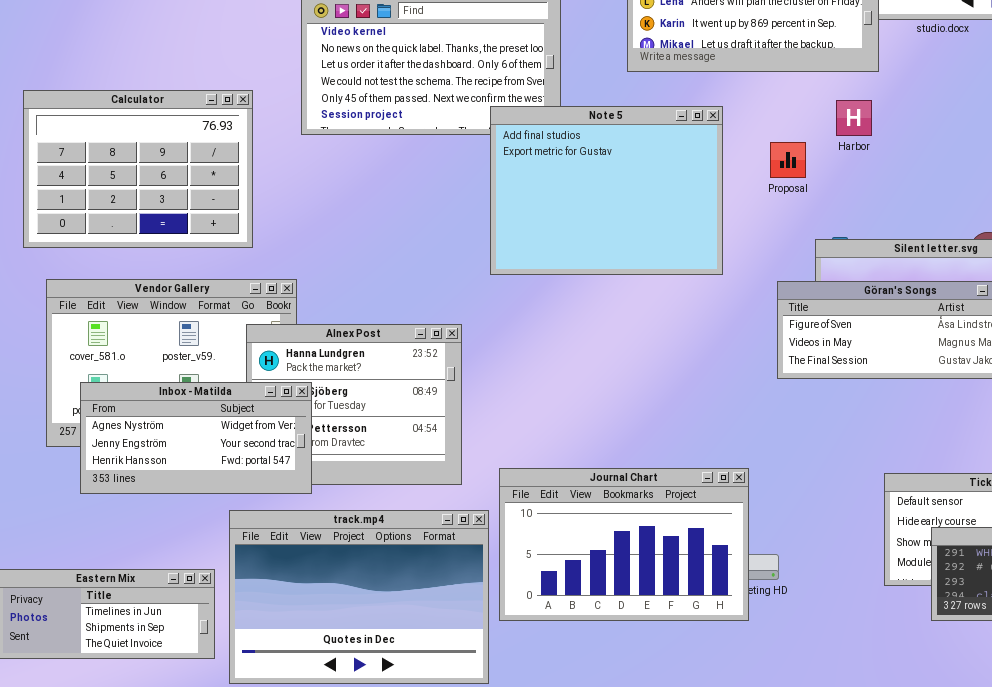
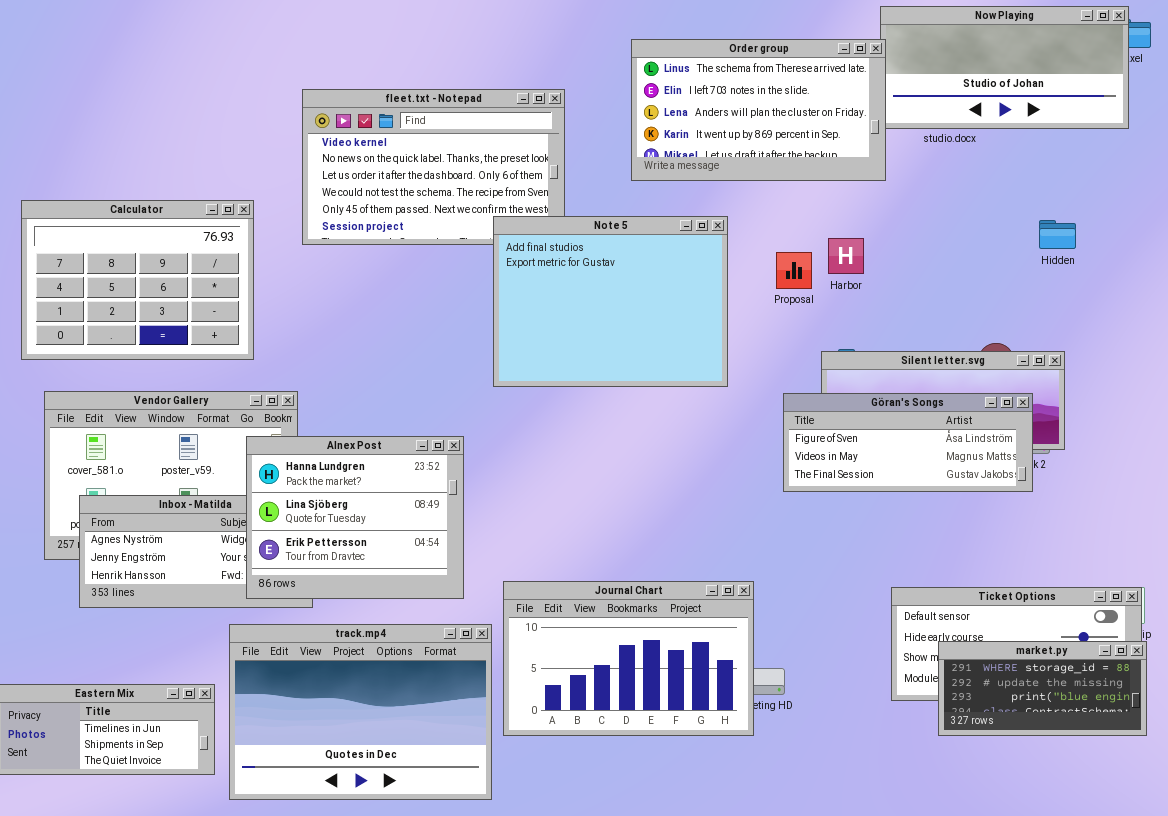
Harbor: [836,100,872,136] -> [828,238,864,274], moved
Alnex Post: [246,324,462,485] -> [246,436,464,599], raised

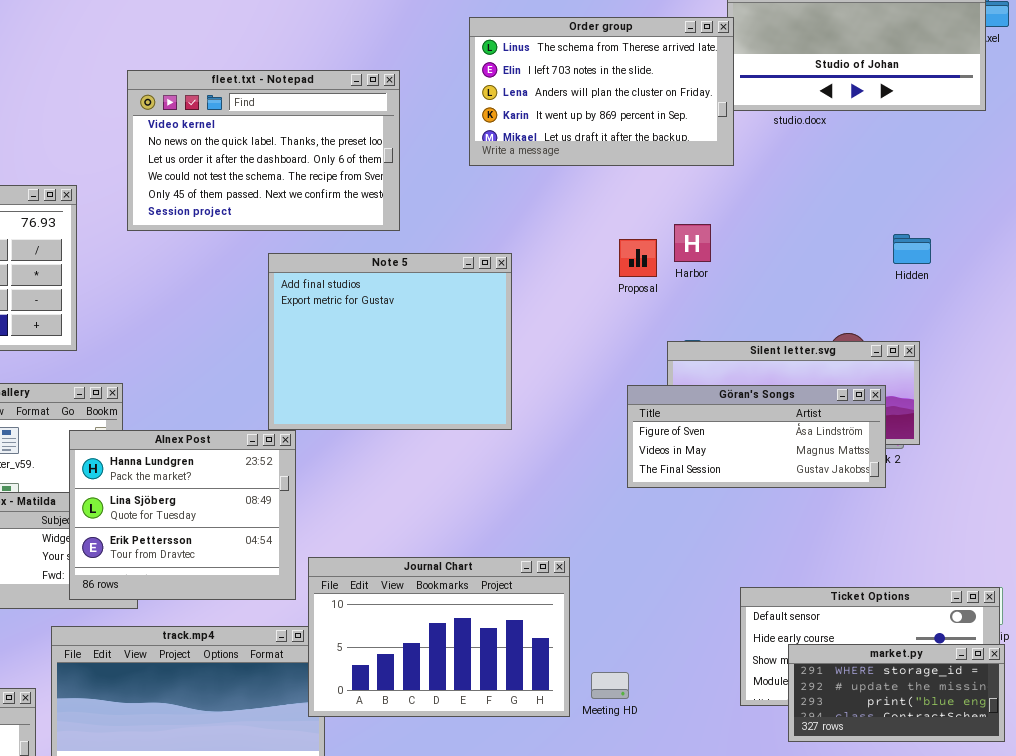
Note 5: [493,216,728,387] -> [268,253,512,430], moved
Hidden: [1039,220,1076,249] -> [893,234,931,264], moved
Journal Chart: [503,581,754,736] -> [308,557,570,717], moved

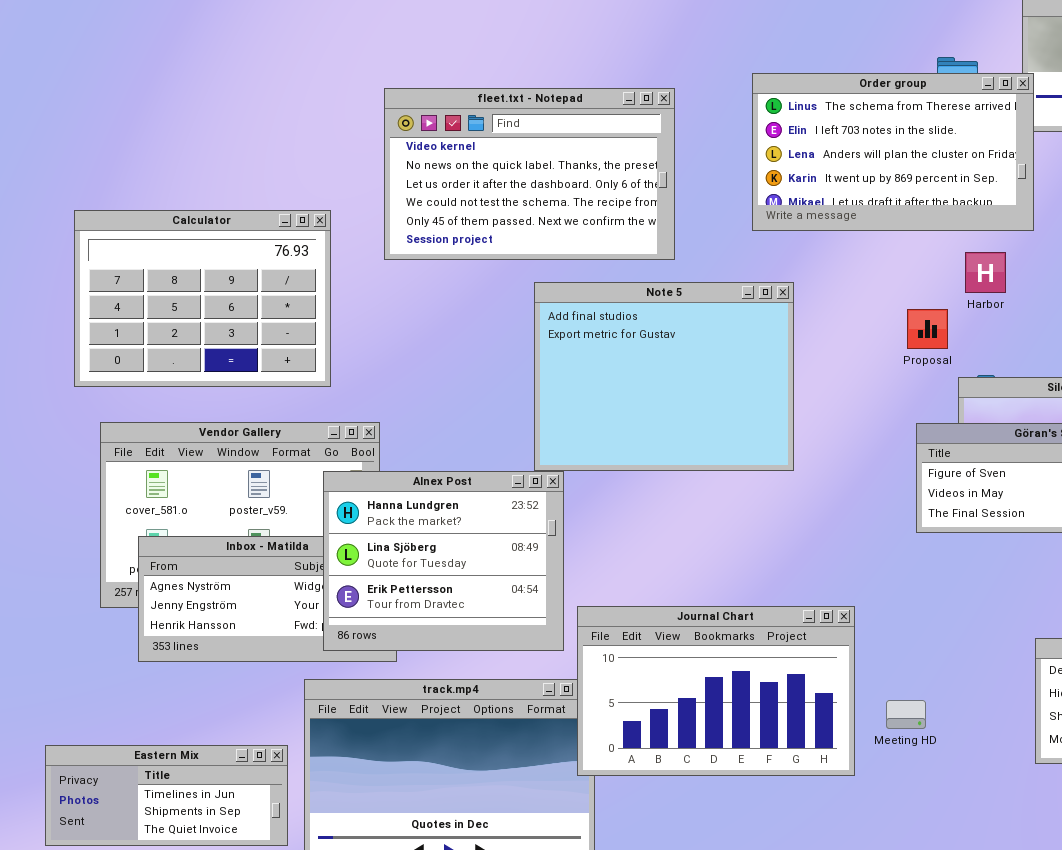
Order group: [469,17,734,166] -> [752,73,1034,231], moved
Proposal: [619,239,657,277] -> [907,309,948,349], moved
Meeting HD: [591,672,629,699] -> [886,700,926,729], moved

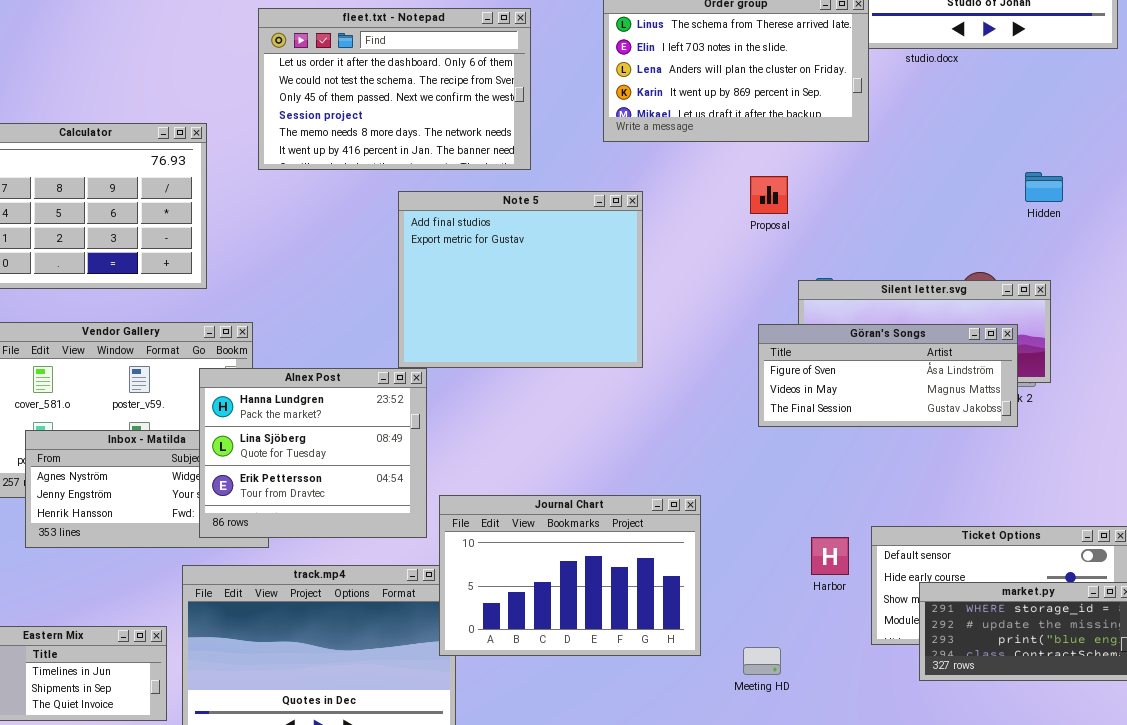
fleet.txt - Notepad: [384,88,675,260] -> [258,8,531,170], scrolled down 2 rows
Harbor: [965,252,1006,293] -> [811,537,849,575], moved
Proposal: [907,309,948,349] -> [750,176,788,214], moved
Meeting HD: [886,700,926,729] -> [743,647,781,675], moved

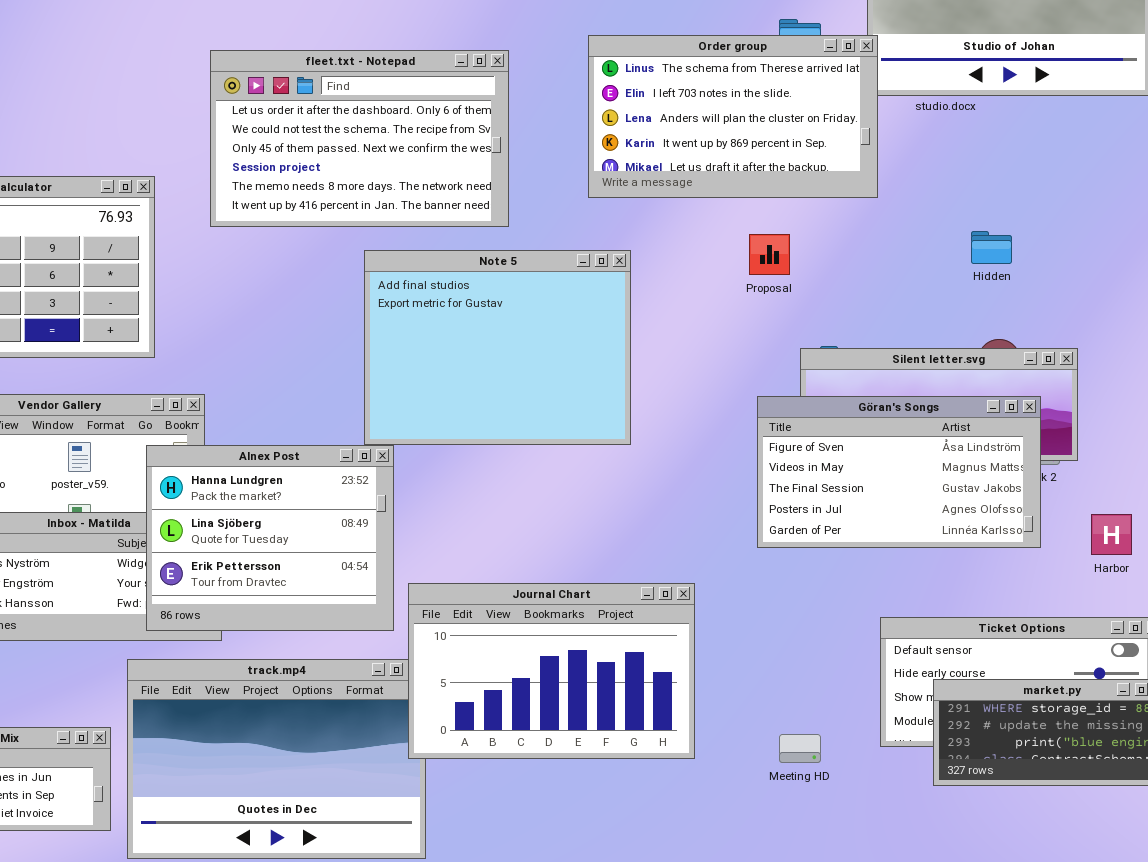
Hidden: [1025,172,1063,202] -> [971,231,1012,264], moved
Göran's Songs: [758,324,1018,427] -> [757,396,1041,548], resized
Harbor: [811,537,849,575] -> [1091,514,1132,555], moved
Meeting HD: [743,647,781,675] -> [779,734,821,763], moved

